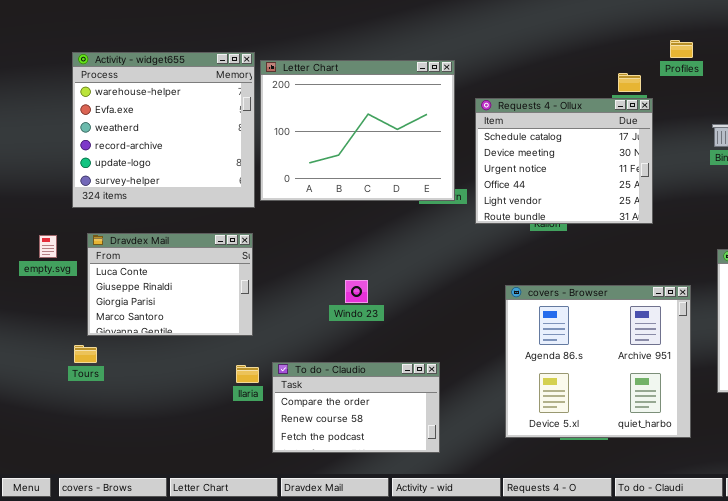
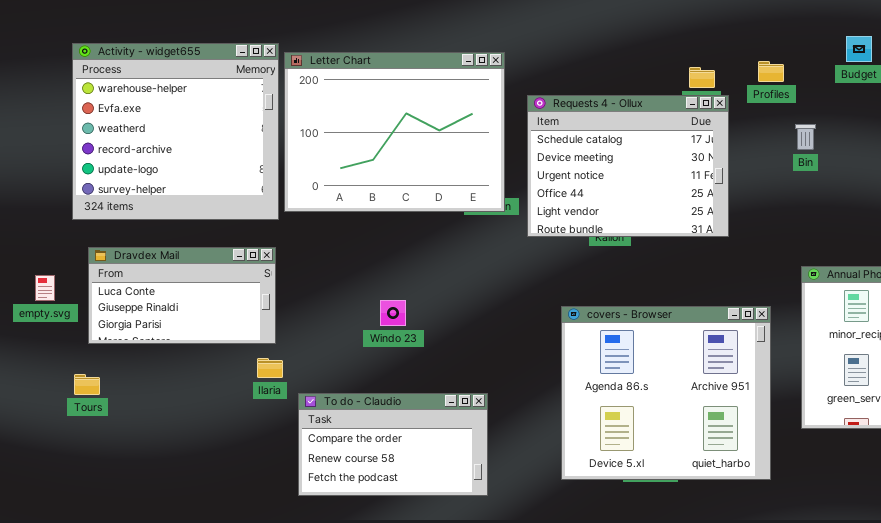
Profiles: [670,40,693,58] -> [758,61,784,82], moved
Dravdex Mail: [87,233,253,336] -> [88,247,276,344], resized
empty.svg: [39,235,57,258] -> [35,275,55,301], moved
Ilaria: [236,365,259,383] -> [257,358,283,378], moved

